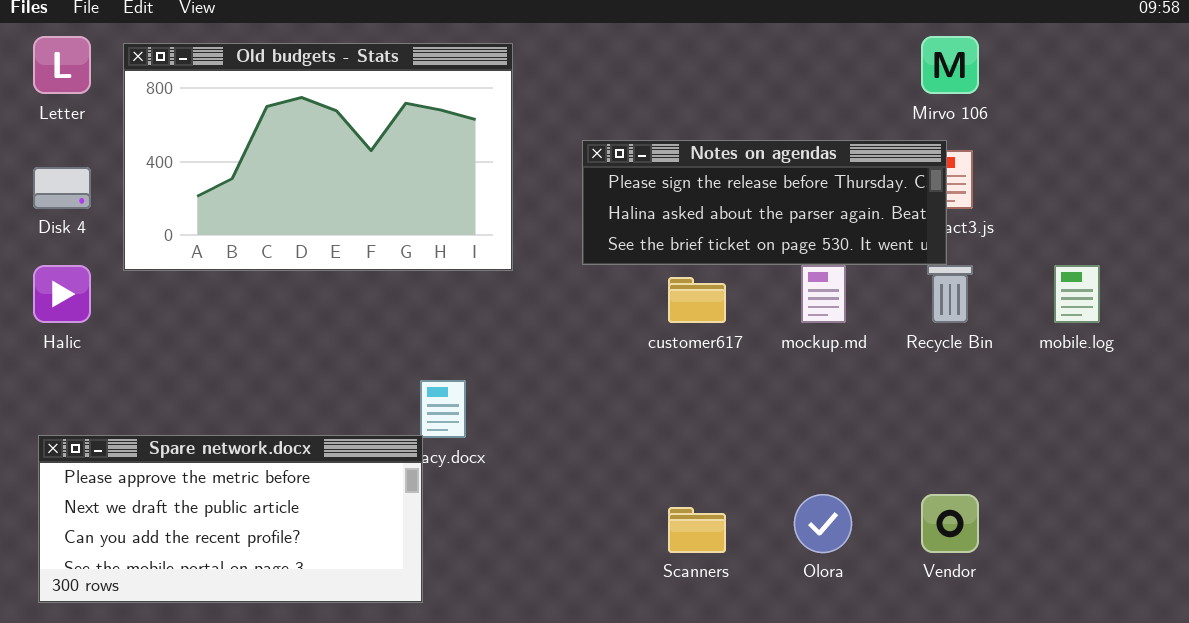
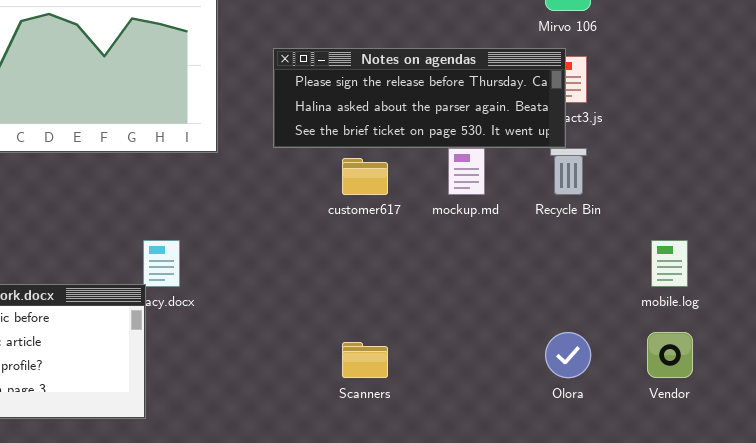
mobile.log: [1054,265,1100,323] -> [651,240,688,287], moved
Olora: [794,494,852,553] -> [545,332,591,378], moved
Vendor: [921,494,979,553] -> [647,332,693,378], moved

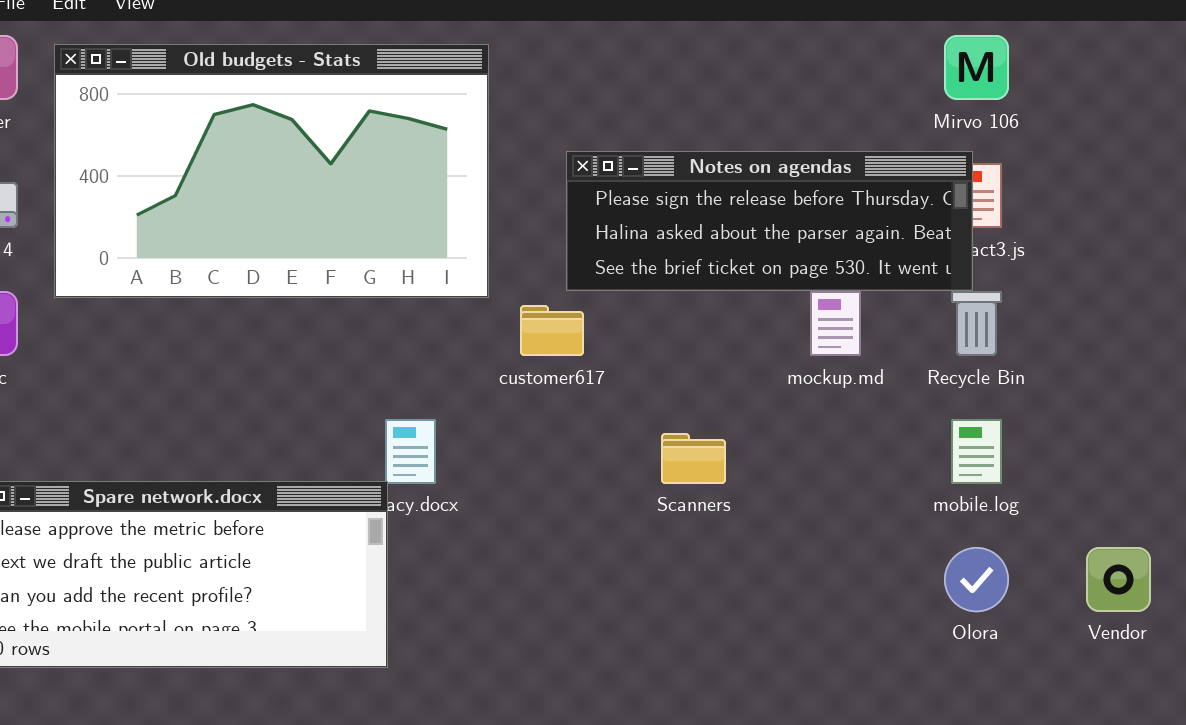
customer617: [342,158,388,195] -> [520,305,584,356], moved
mobile.log: [651,240,688,287] -> [951,419,1002,484], moved
Scanners: [342,342,388,378] -> [661,433,726,484], moved

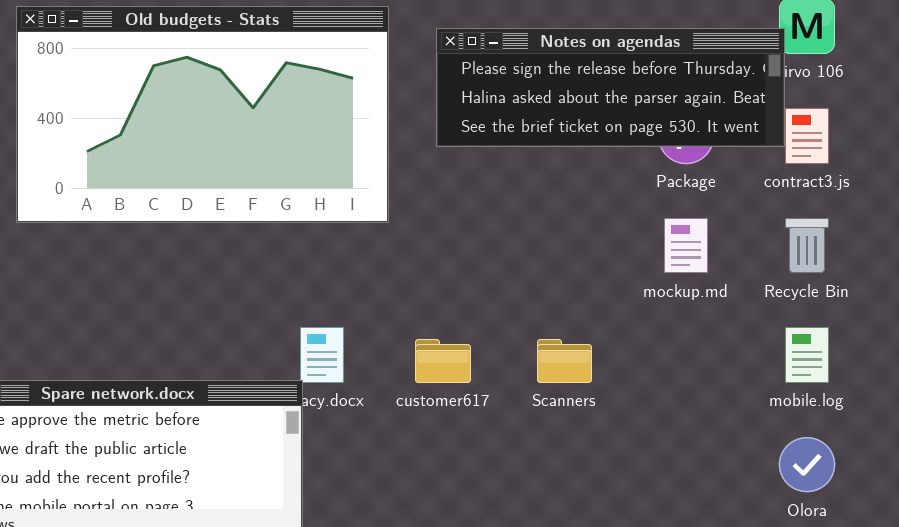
Notes on agendas: [566,151,973,291] -> [436,28,785,147], moved
customer617: [520,305,584,356] -> [415,339,471,383], moved

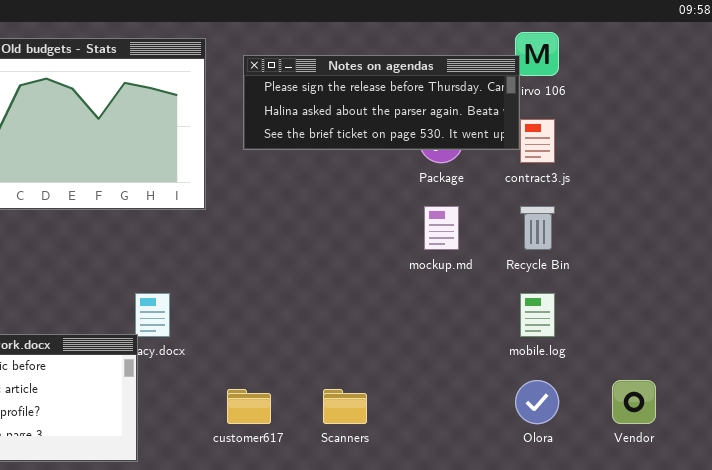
customer617: [415,339,471,383] -> [227,389,271,424], moved
Scanners: [537,339,592,383] -> [323,389,367,424], moved

